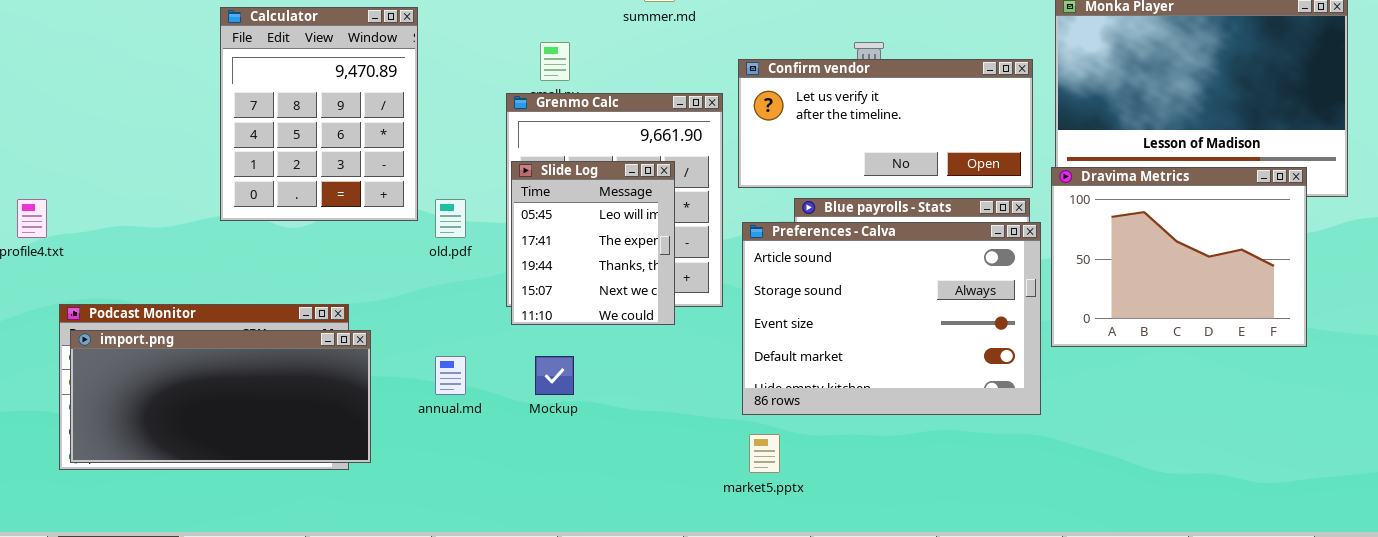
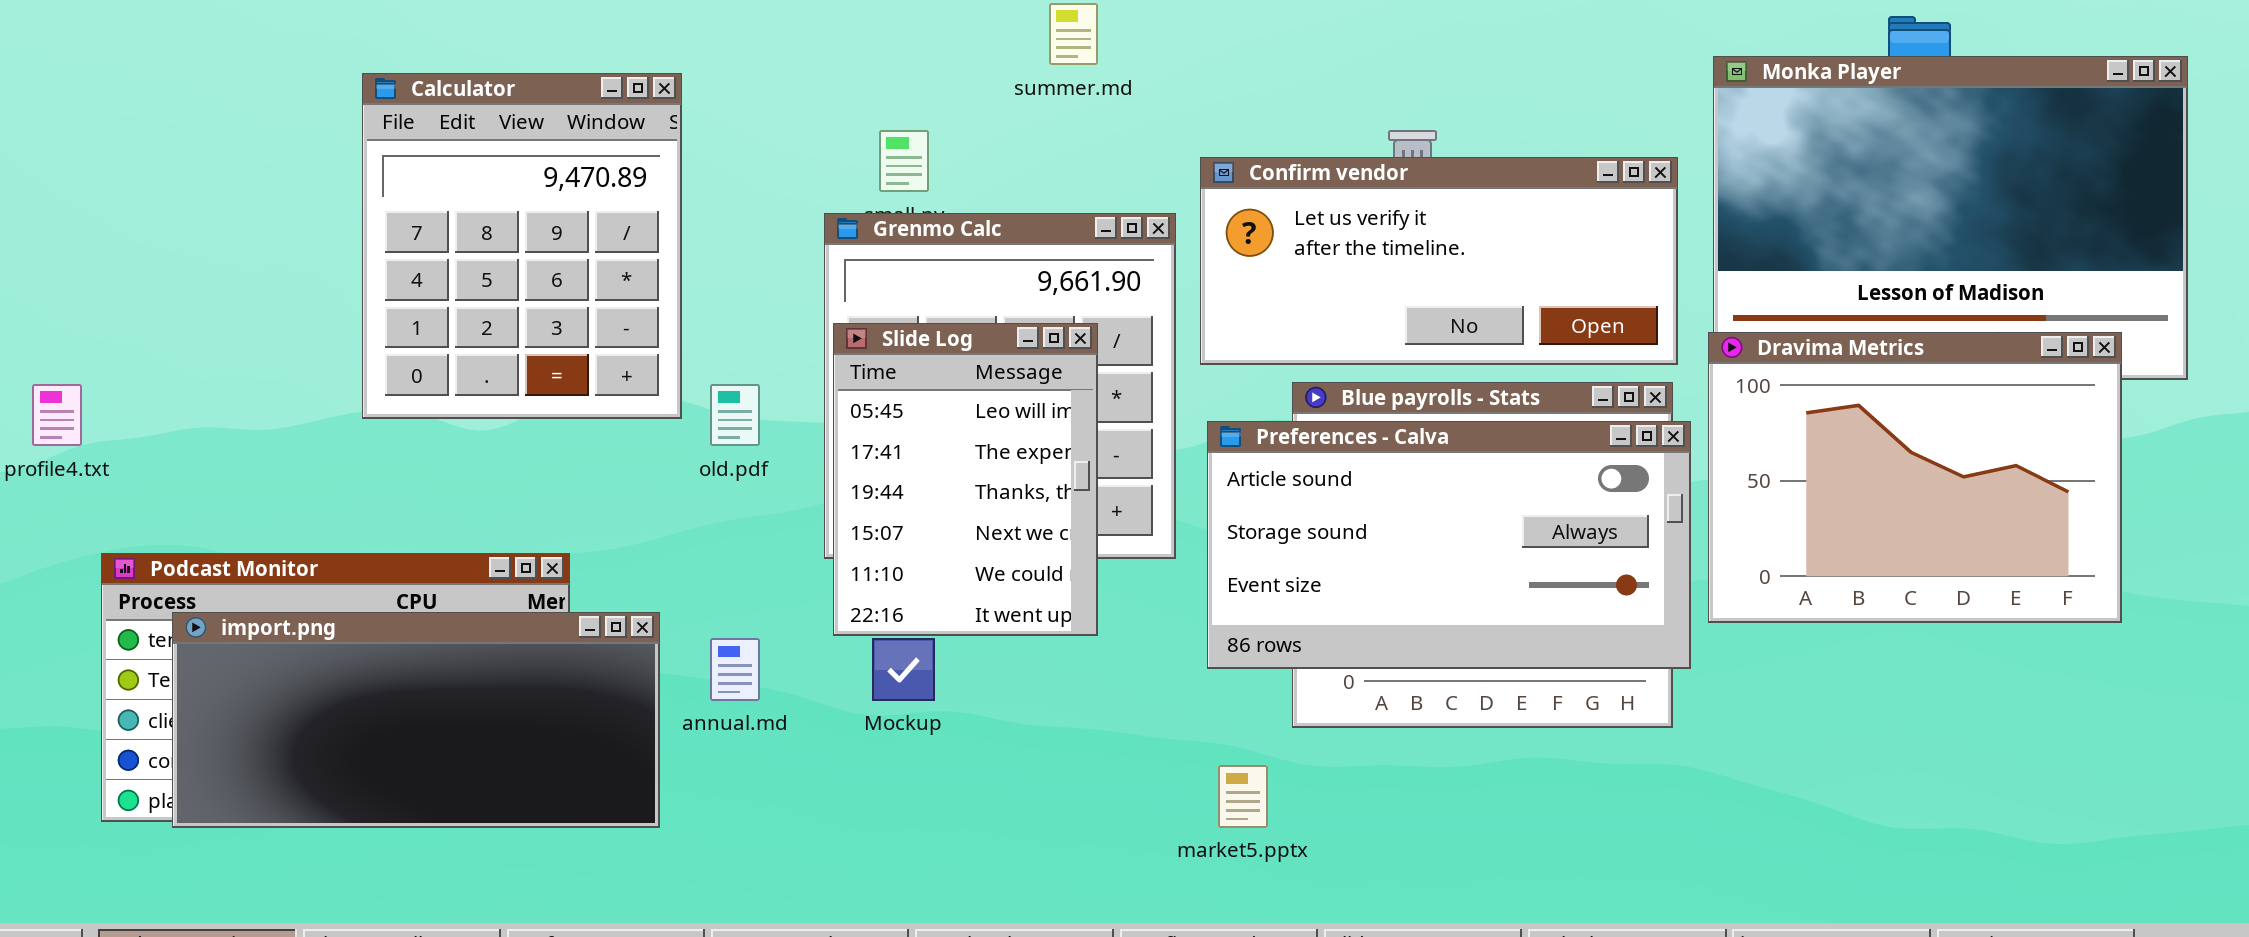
Slide Log: [511,161,675,325] -> [833,323,1098,636], resized
Preferences - Calva: [742,222,1041,415] -> [1207,421,1691,669], resized
import.png: [70,330,371,463] -> [172,612,660,828], moved

